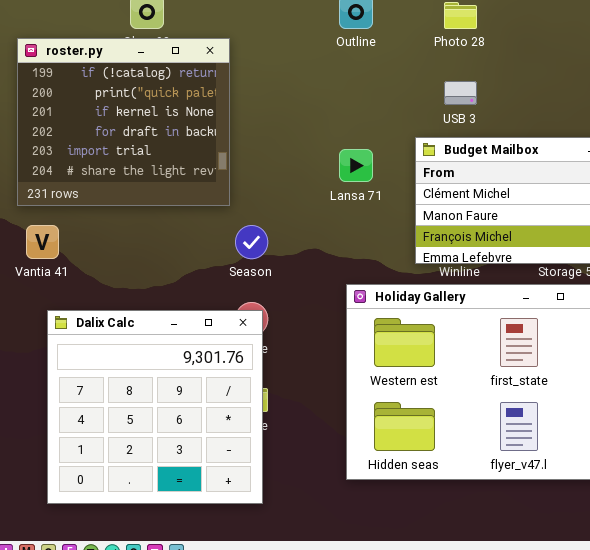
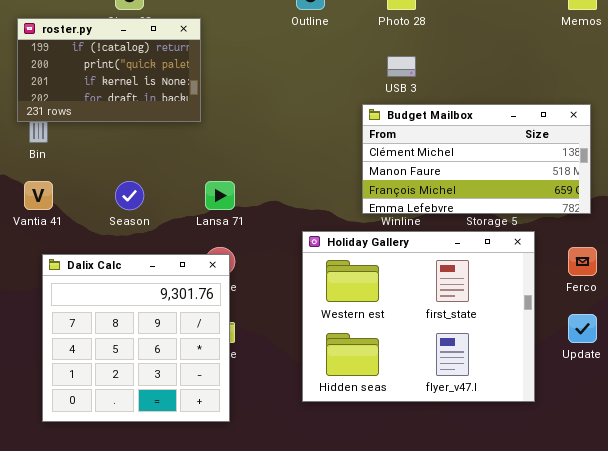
roster.py: [17,38,230,206] -> [17,18,201,122], resized
Lansa 71: [339,149,373,182] -> [205,181,235,210], moved
Season: [235,225,268,259] -> [115,181,144,210], moved

